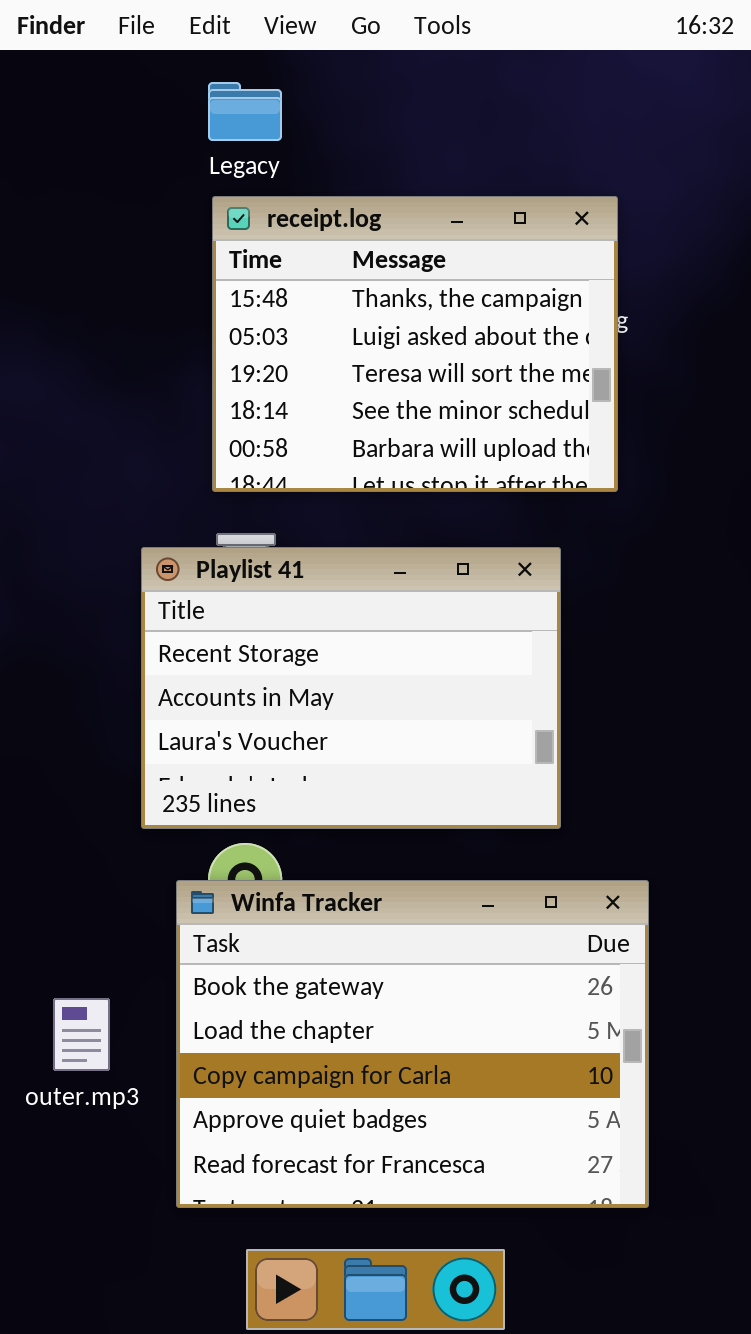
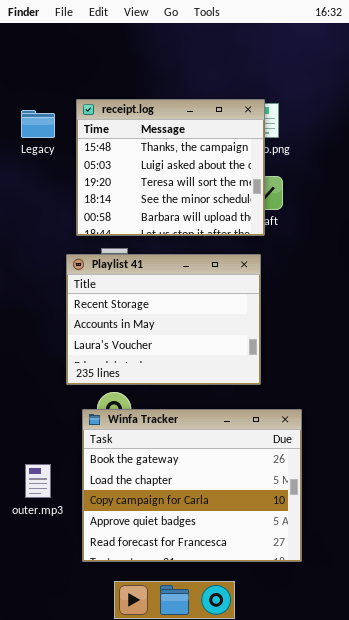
Legacy: [208,82,282,141] -> [21,110,55,138], moved
receipt.log: [212,196,618,492] -> [76,99,265,236], moved

